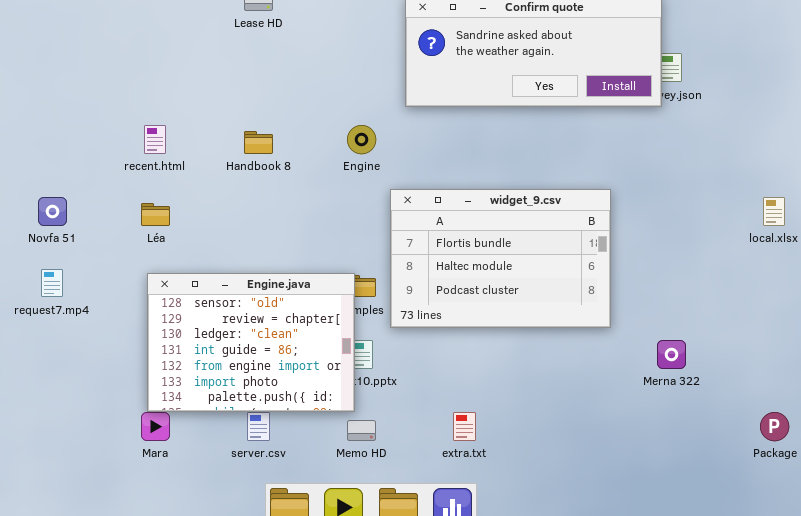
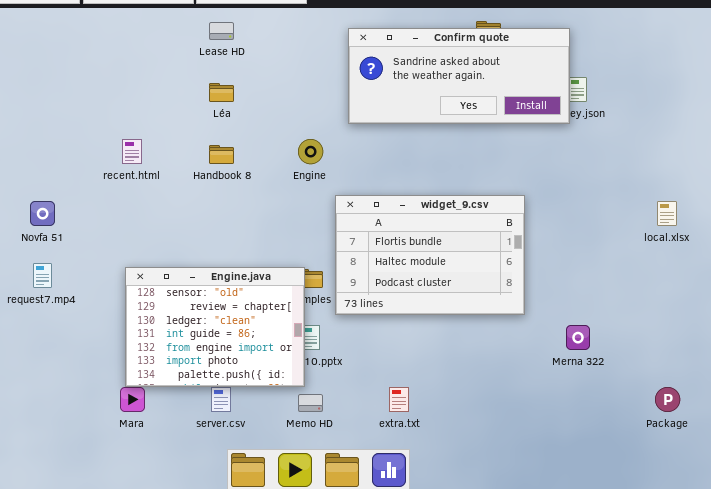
Léa: [141,203,170,226] -> [209,83,234,102], moved

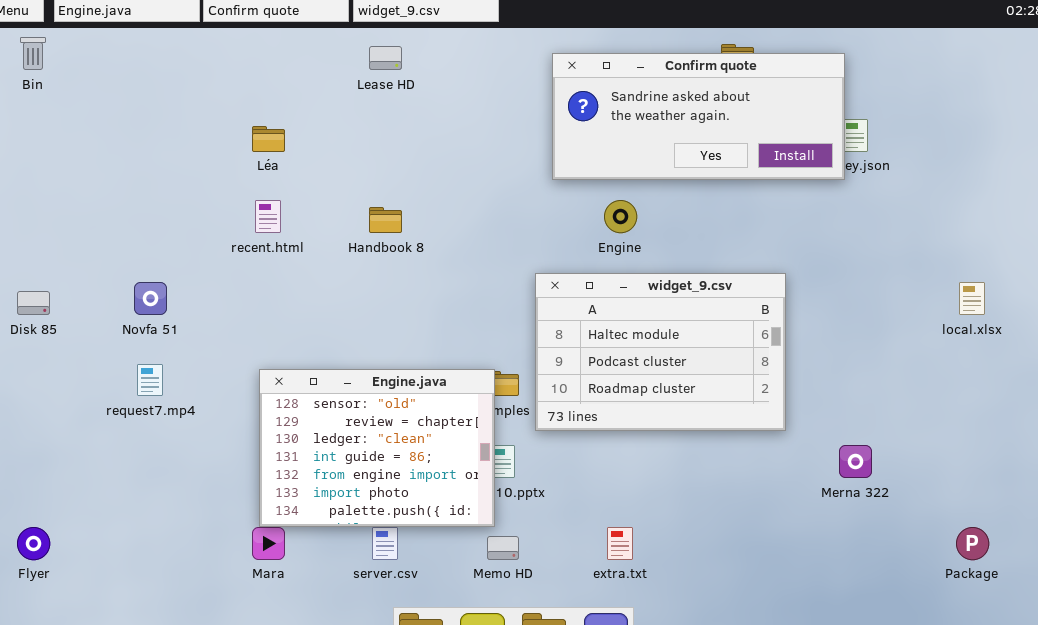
Léa: [209,83,234,102] -> [252,126,285,152], moved
Engine: [298,139,323,164] -> [604,200,637,233], moved
widget_9.csv: [335,195,525,315] -> [535,273,786,431], scrolled down 1 row

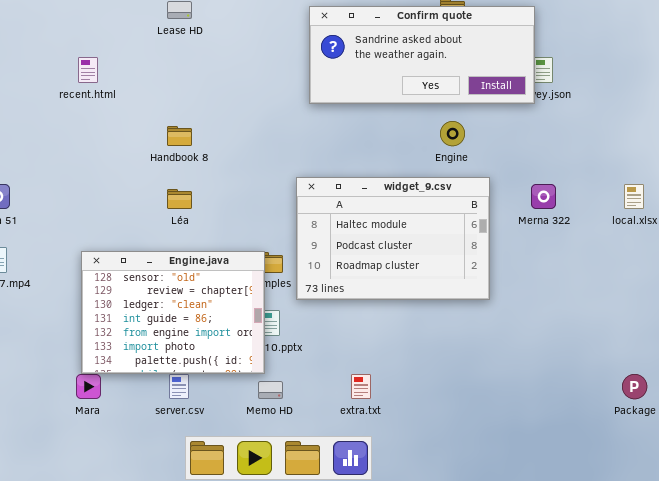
Léa: [252,126,285,152] -> [167,189,192,209], moved
recent.html: [255,200,281,233] -> [78,57,98,83], moved
Engine: [604,200,637,233] -> [440,121,465,146], moved
Merna 322: [839,445,872,478] -> [531,184,556,209], moved

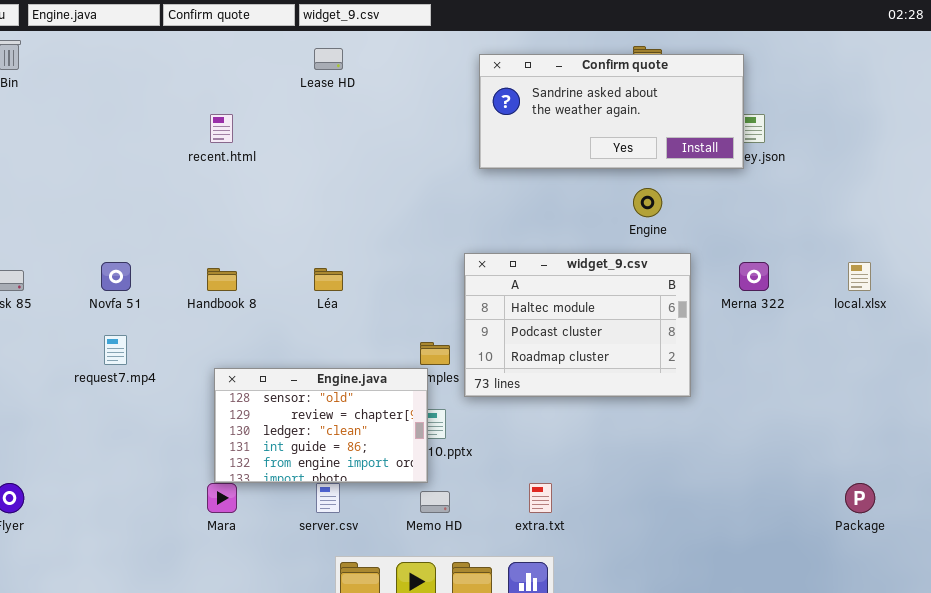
Handbook 8: [167,126,192,146] -> [207,268,237,291], moved
Engine.java: [81,251,265,374] -> [214,368,428,483], resized

